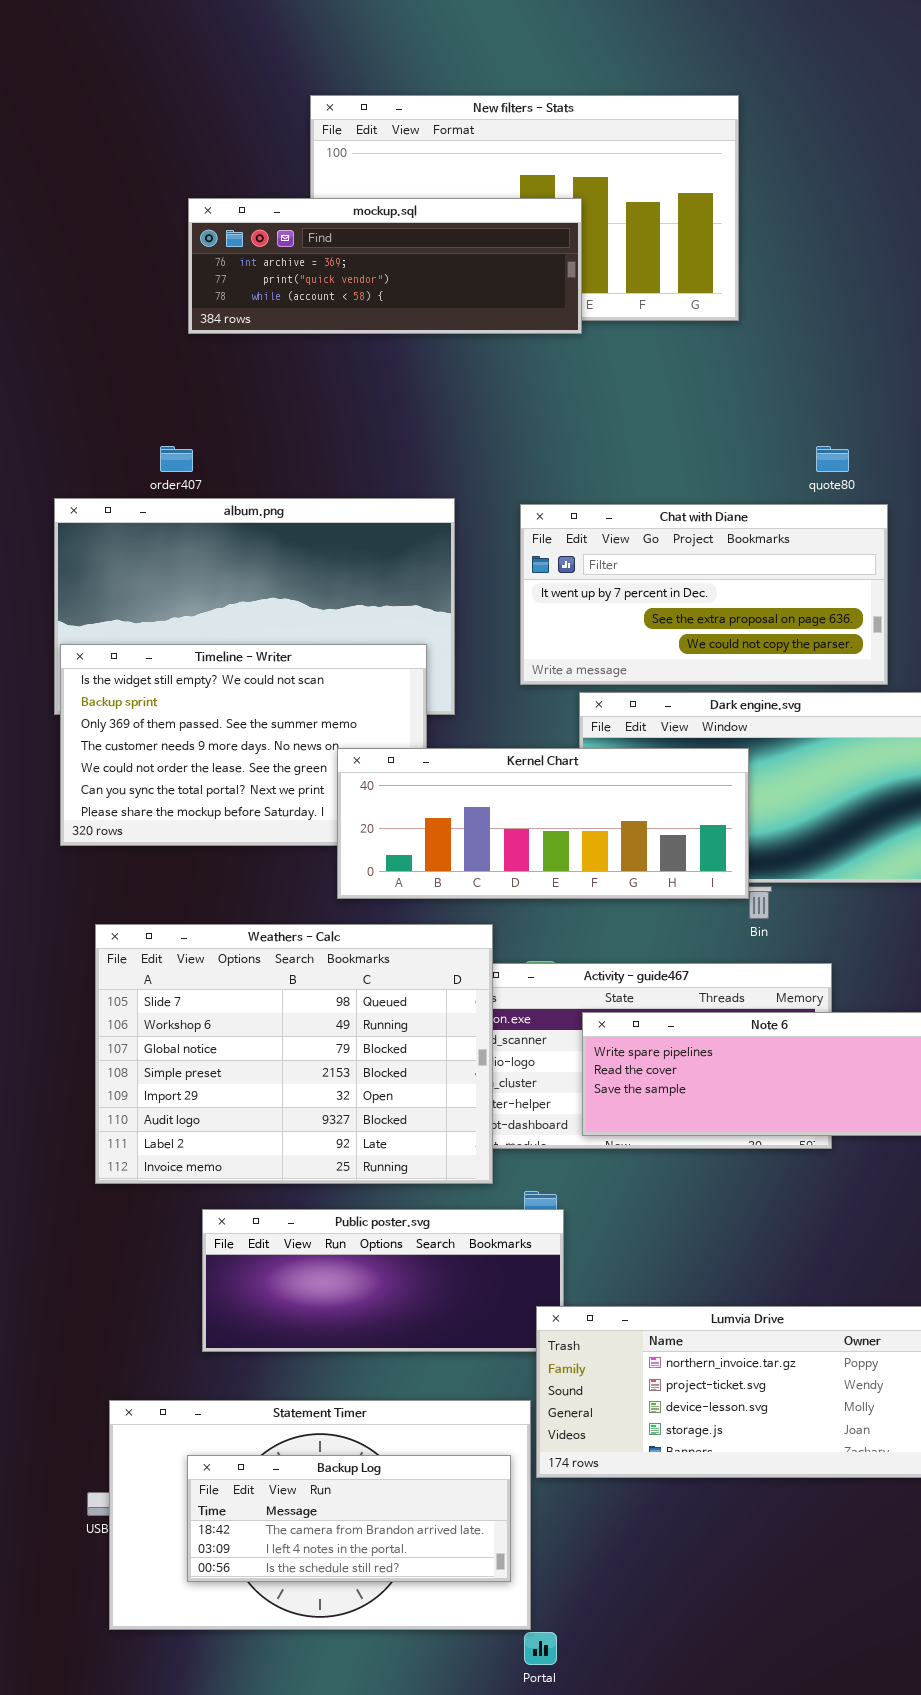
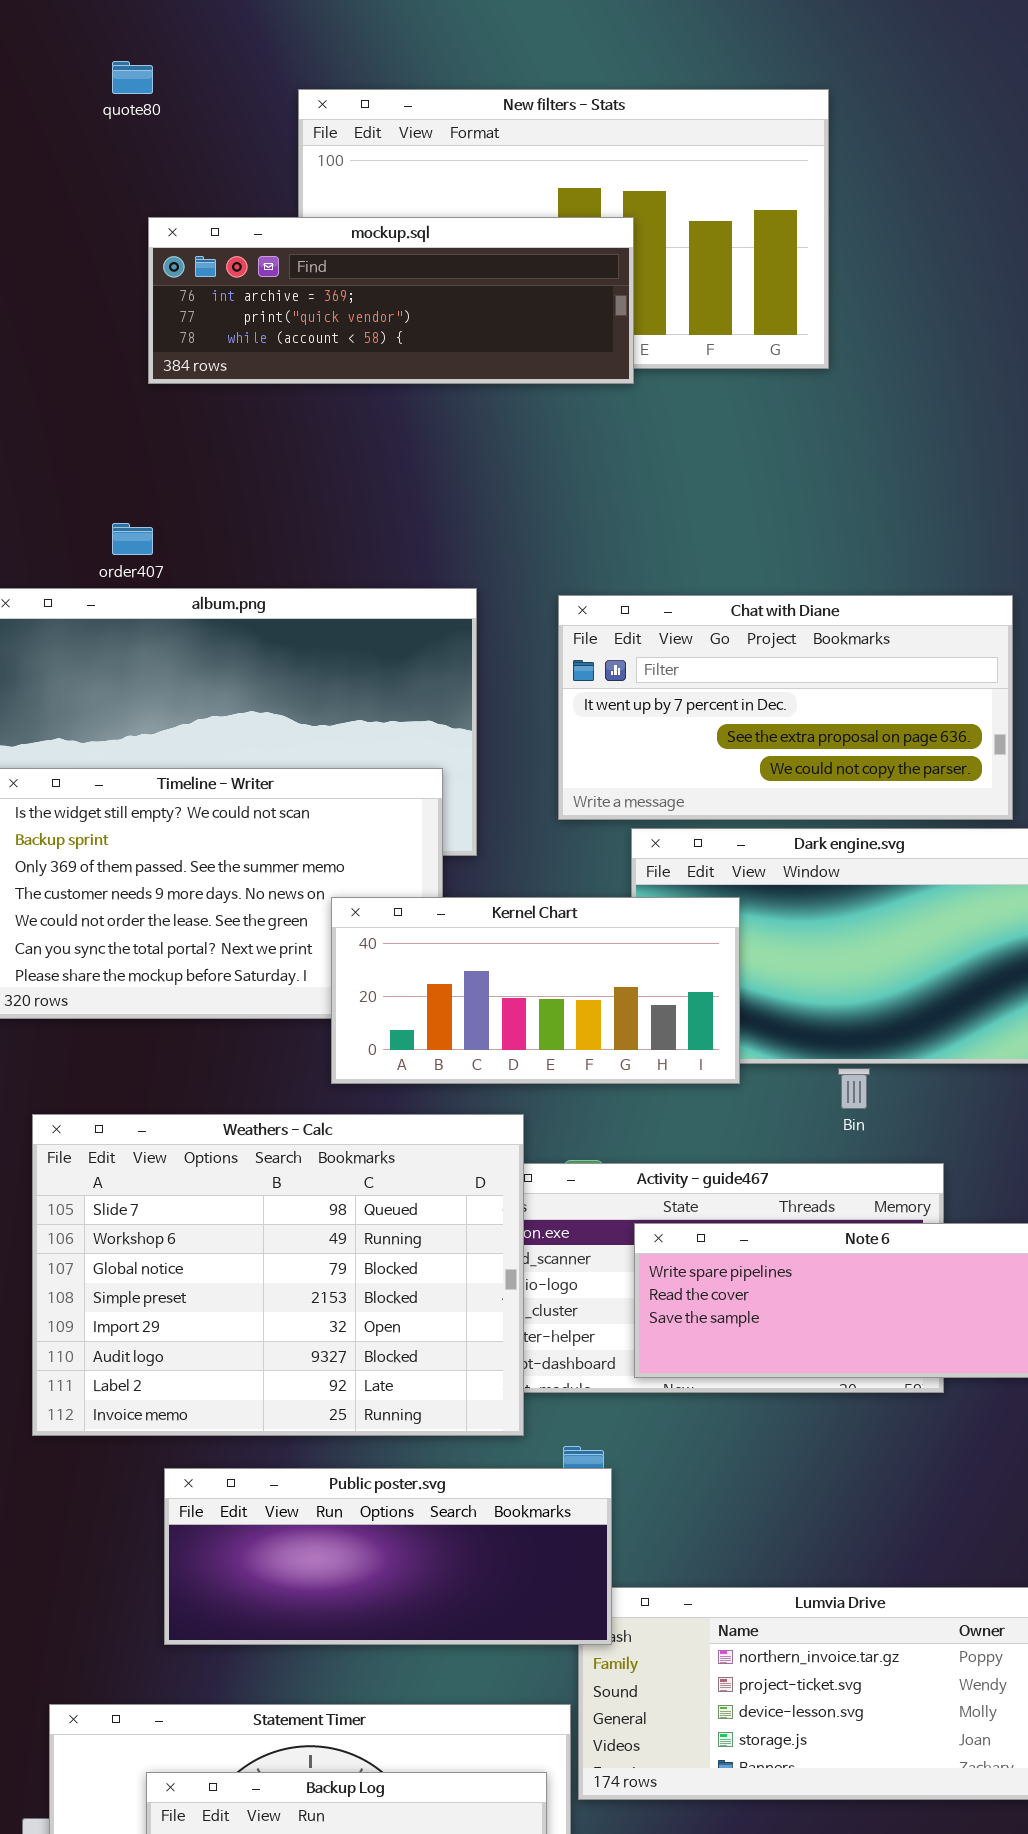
quote80: [816,446,849,472] -> [112,61,153,94], moved
Kernel Chart: [337,748,749,899] -> [331,897,740,1084], resized
Public poster.svg: [202,1209,564,1352] -> [164,1468,612,1645], raised

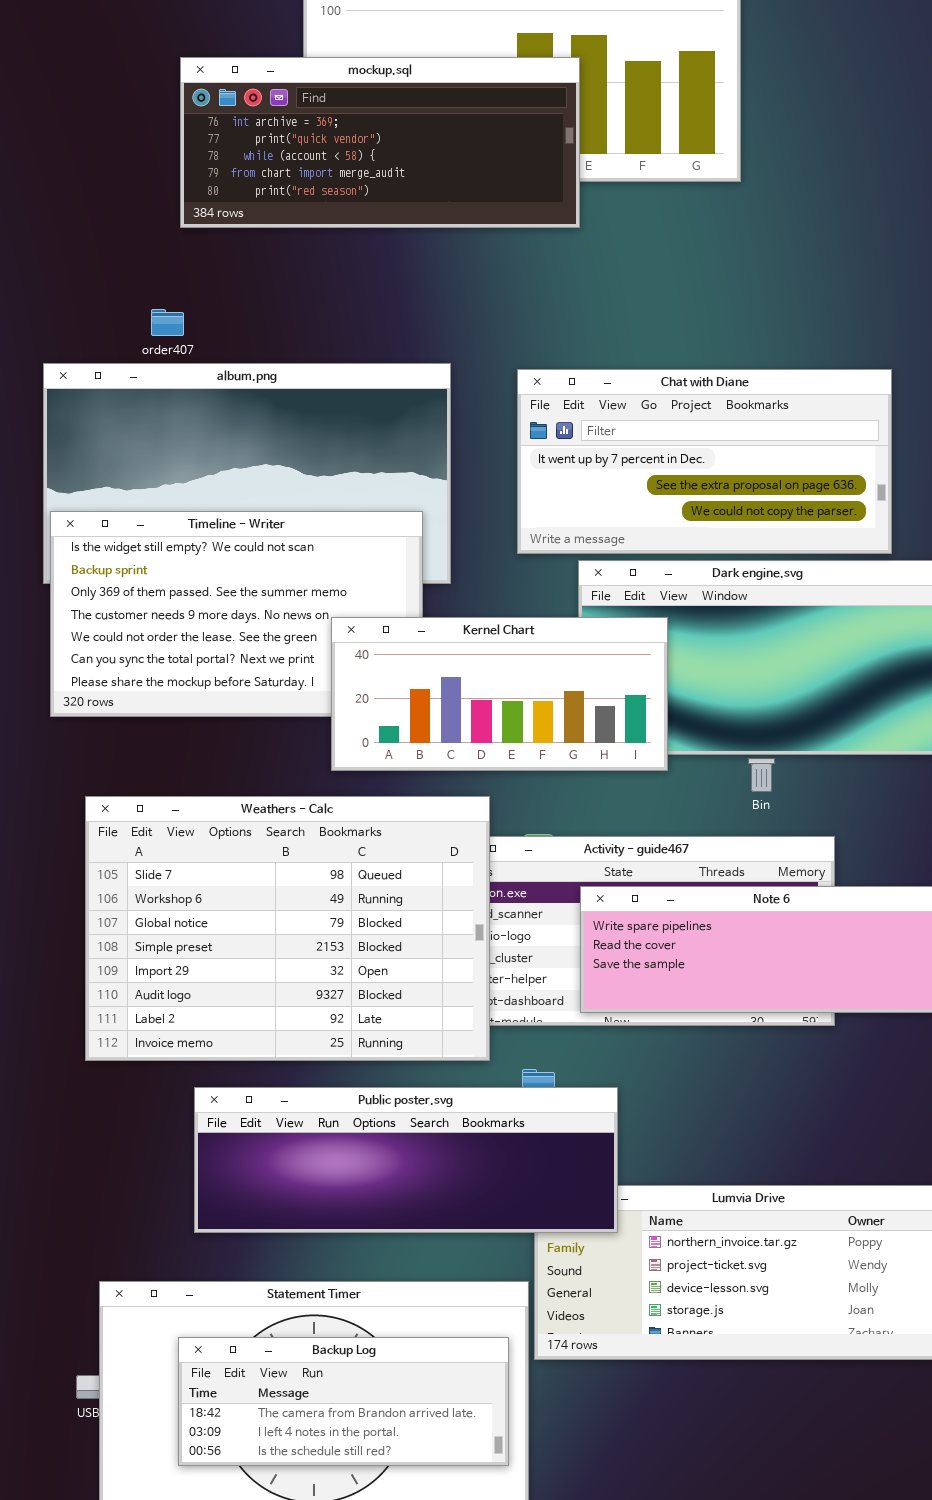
mockup.sql: [148,217,634,384] -> [180,57,580,228], resized
Public poster.svg: [164,1468,612,1645] -> [194,1087,618,1233], resized

